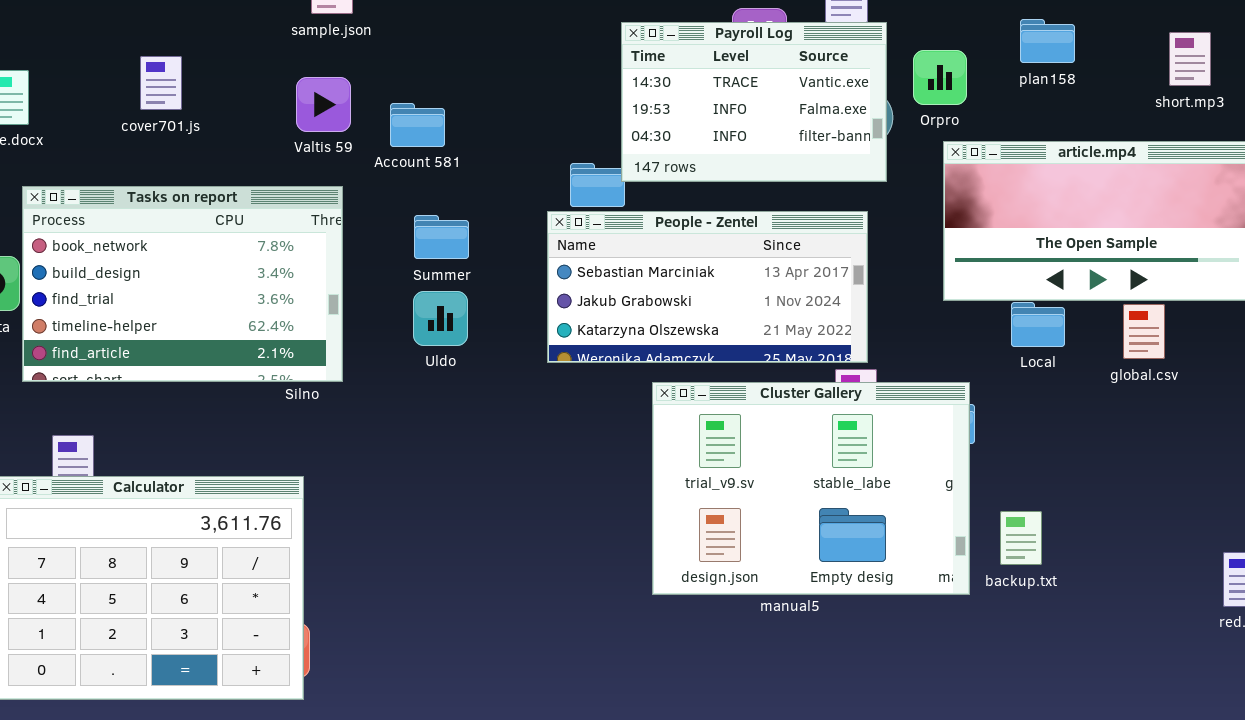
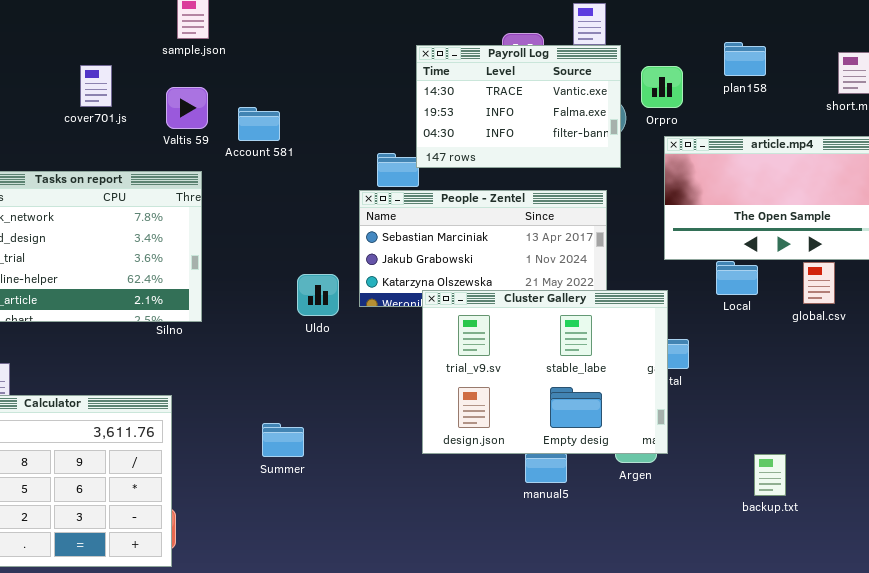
cover701.js: [140,56,182,110] -> [80,65,112,107], moved
Summer: [414,215,469,259] -> [262,423,304,457], moved
Uldo: [413,291,468,346] -> [297,274,339,316], moved
Cluster Gallery: [652,382,970,595] -> [422,290,668,454], moved
backup.txt: [1000,511,1042,565] -> [754,454,786,496], moved

